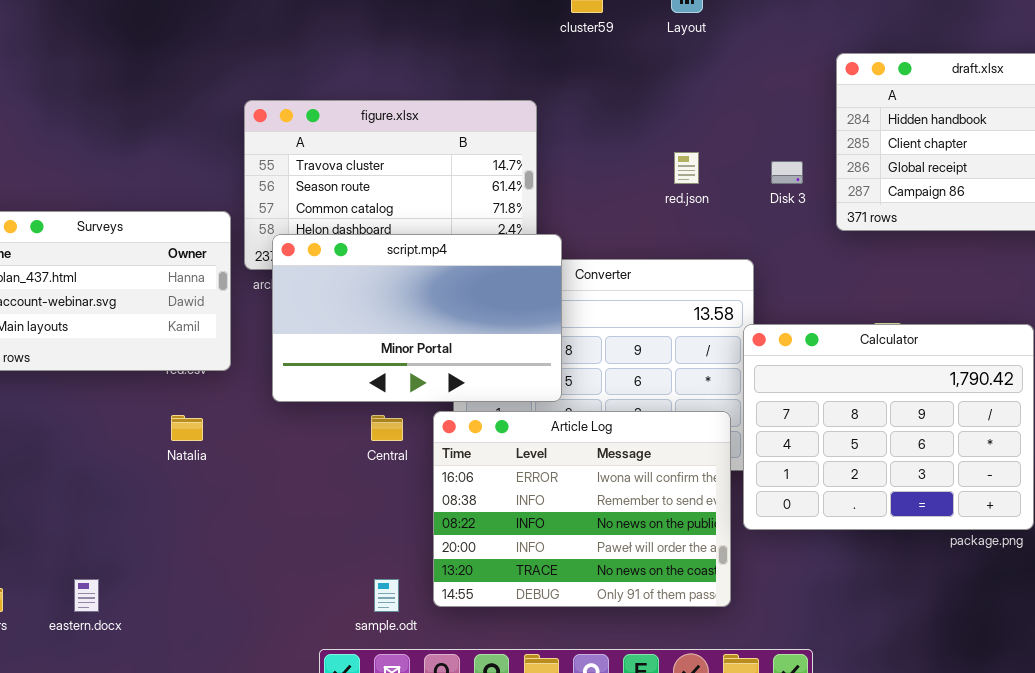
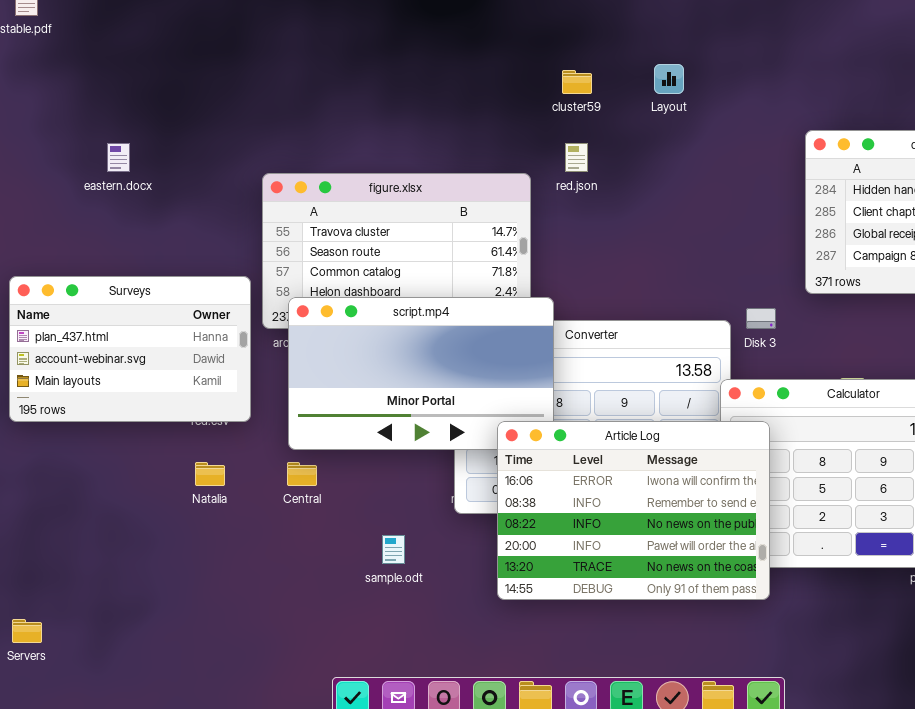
red.json: [674,152,699,184] -> [565,143,588,172], moved
Disk 3: [771,161,803,184] -> [746,308,776,329], moved
Article Log: [433,411,731,607] -> [497,421,770,600], moved
Central: [371,415,403,441] -> [287,462,317,486], moved
eastern.docx: [74,579,99,612] -> [107,143,130,172], moved
sample.odt: [374,579,399,612] -> [382,535,405,564], moved

